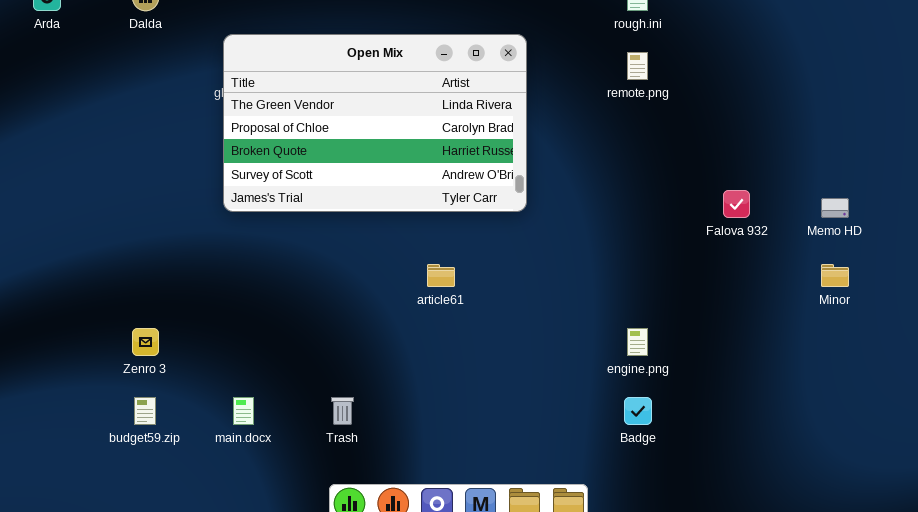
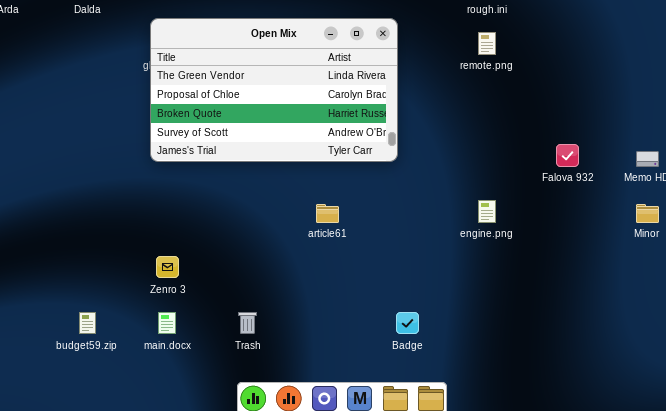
Zenro 3: [132,328,159,356] -> [156,256,179,278], moved
engine.png: [627,328,648,356] -> [478,200,496,223], moved
Badge: [624,397,652,425] -> [396,312,419,334], moved

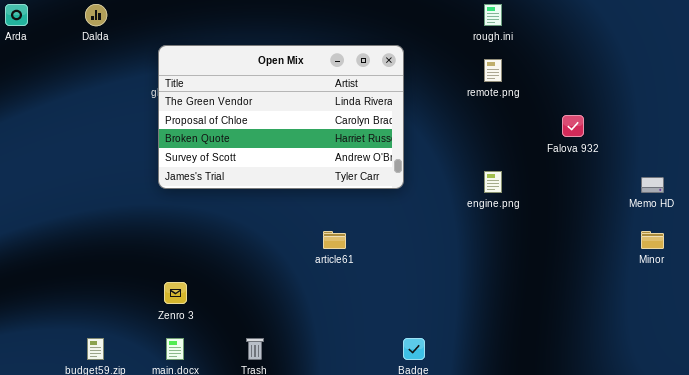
Falova 932: [556,144,579,167] -> [562,115,584,137], moved
engine.png: [478,200,496,223] -> [484,171,502,193], moved

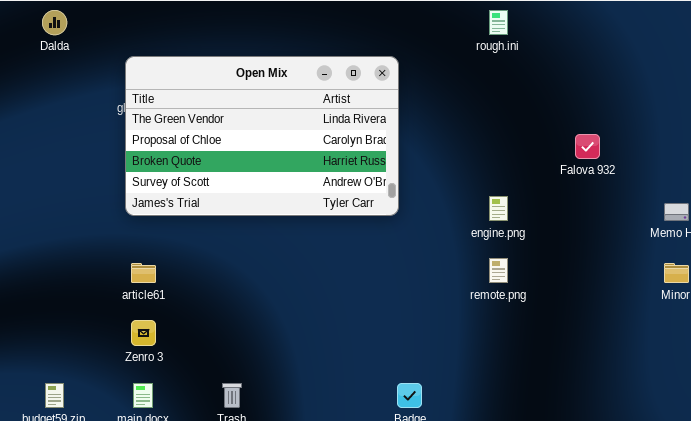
remote.png: [484,59,502,82] -> [489,258,508,283], moved
article61: [323,231,346,249] -> [131,263,156,283], moved

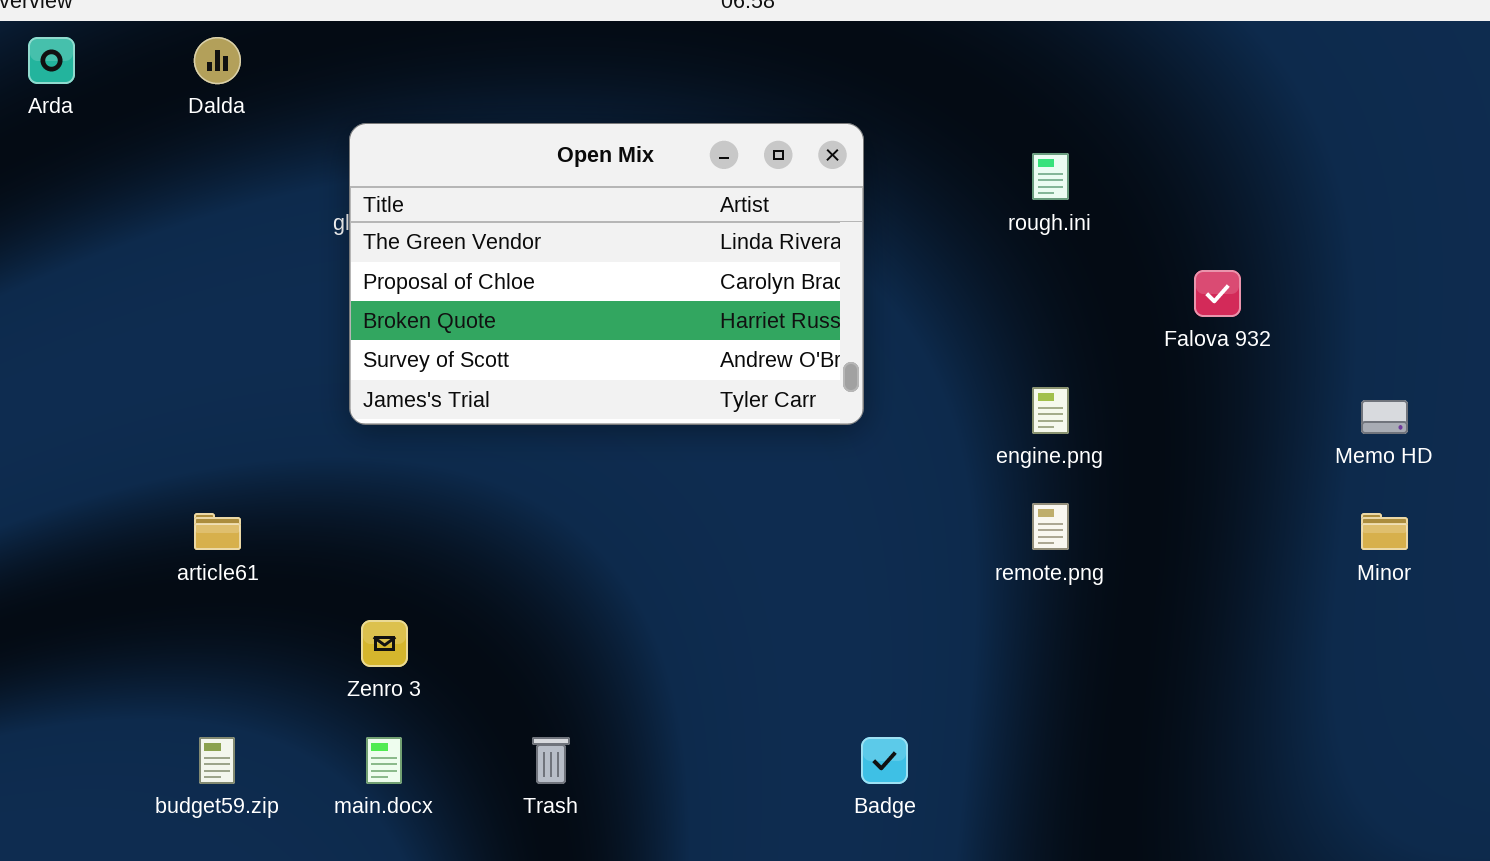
rough.ini: [489,10,508,35] -> [1032,153,1069,200], moved
article61: [131,263,156,283] -> [194,513,241,550], moved

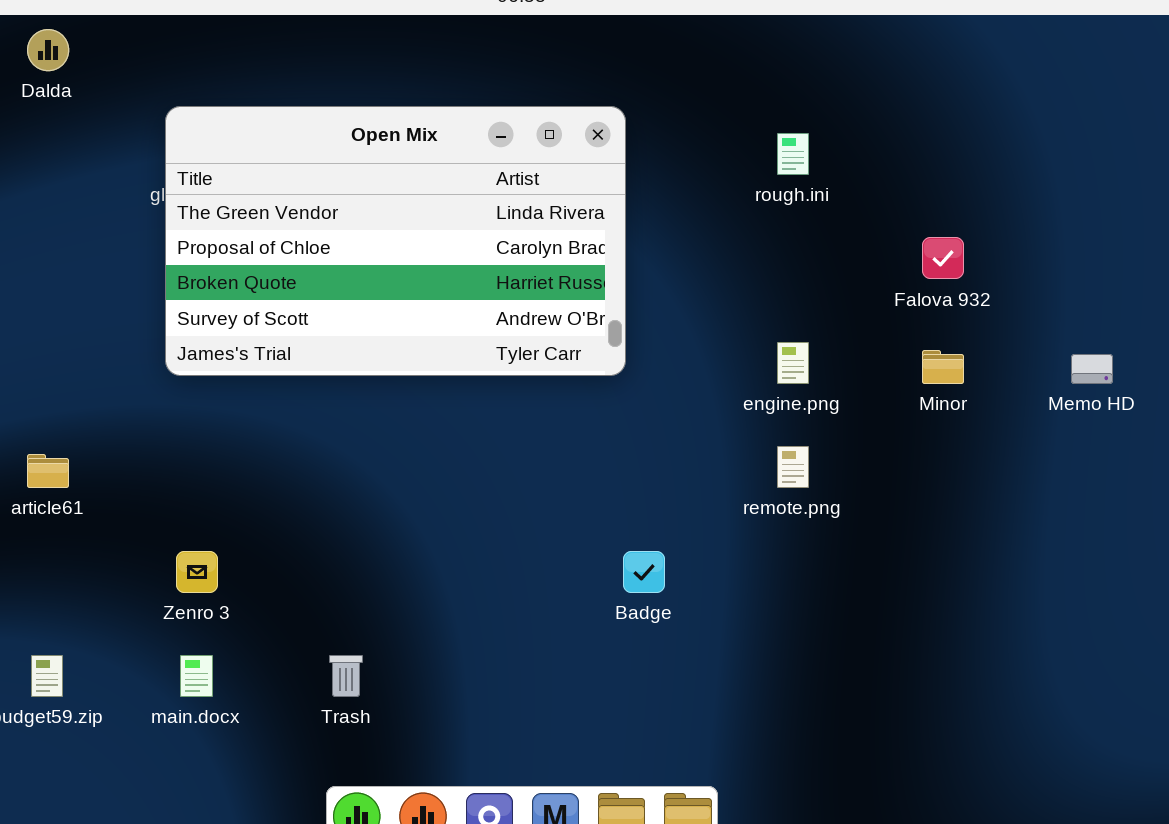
Minor: [1361,513,1408,550] -> [922,350,964,384], moved
Badge: [861,737,908,784] -> [623,551,665,593], moved

